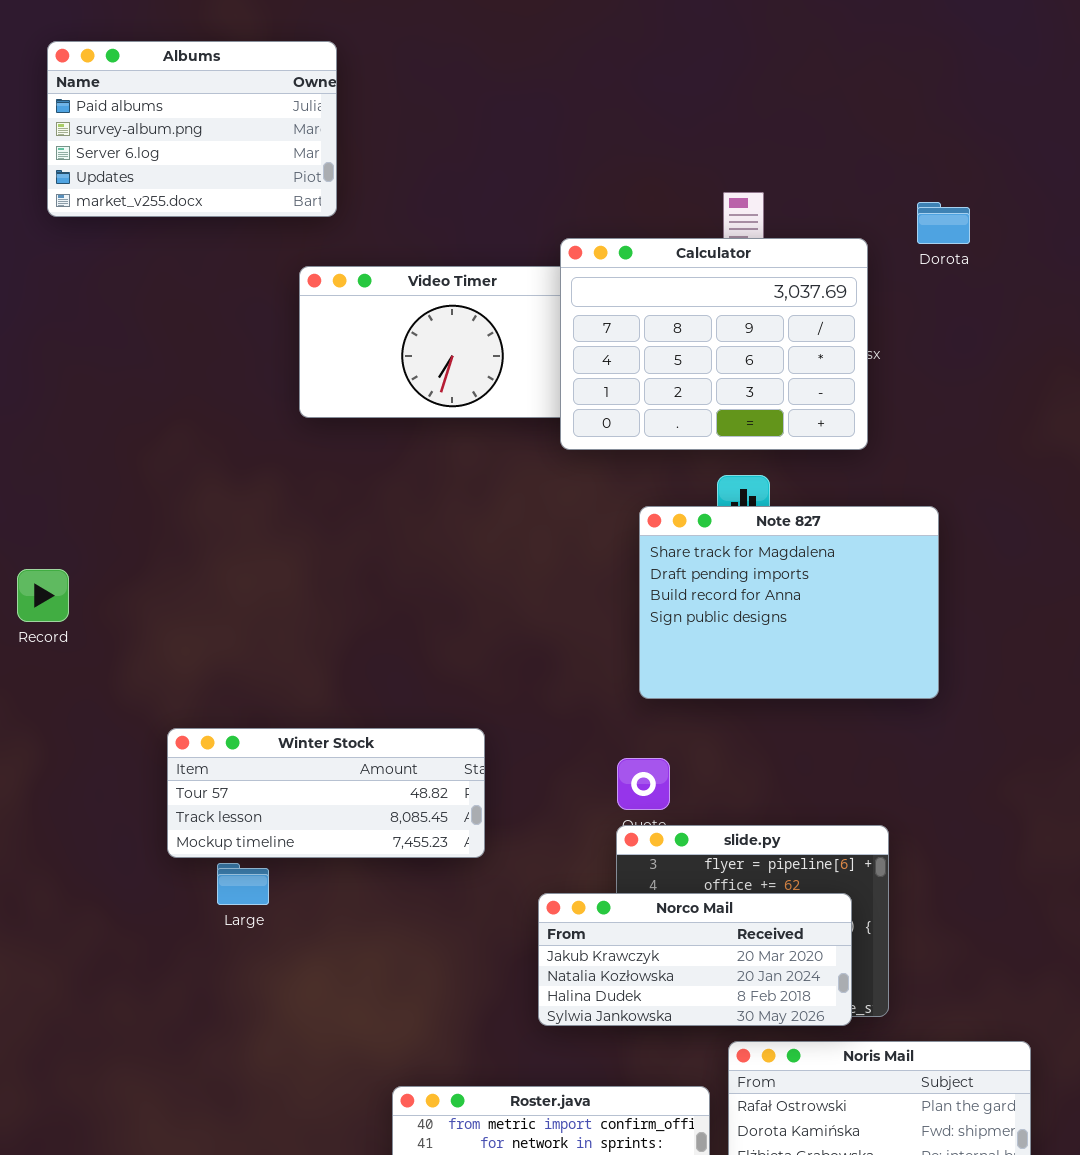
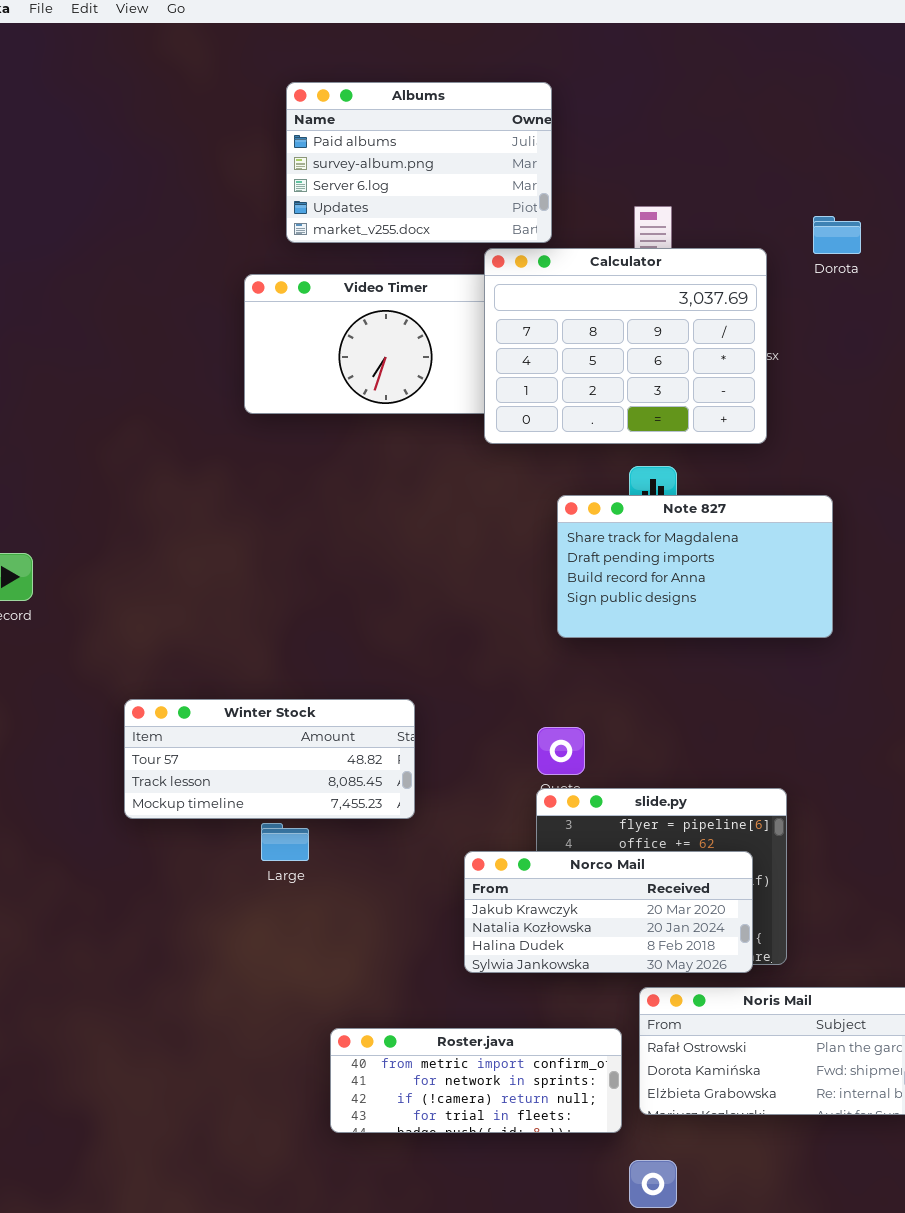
Albums: [47,41,337,217] -> [286,82,552,243], moved
Note 827: [639,506,939,699] -> [557,495,833,638], resized
Large: [217,863,269,905] -> [261,823,309,861], moved

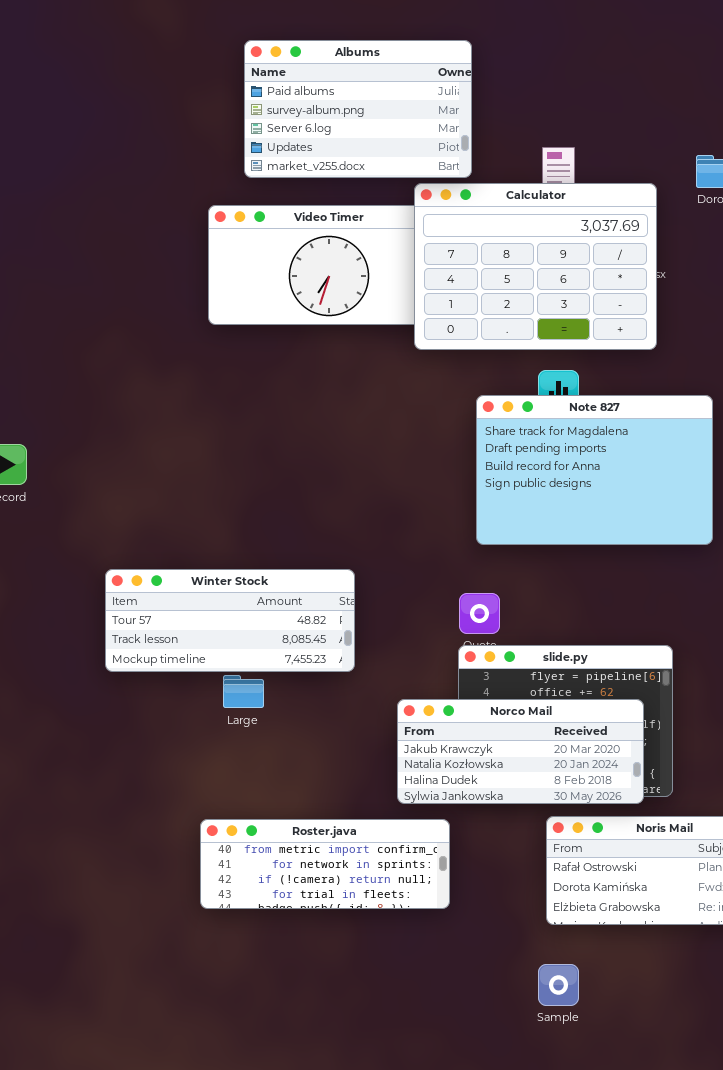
Note 827: [557,495,833,638] -> [476,395,713,545], resized
Roster.java: [330,1028,622,1133] -> [200,819,450,909], moved

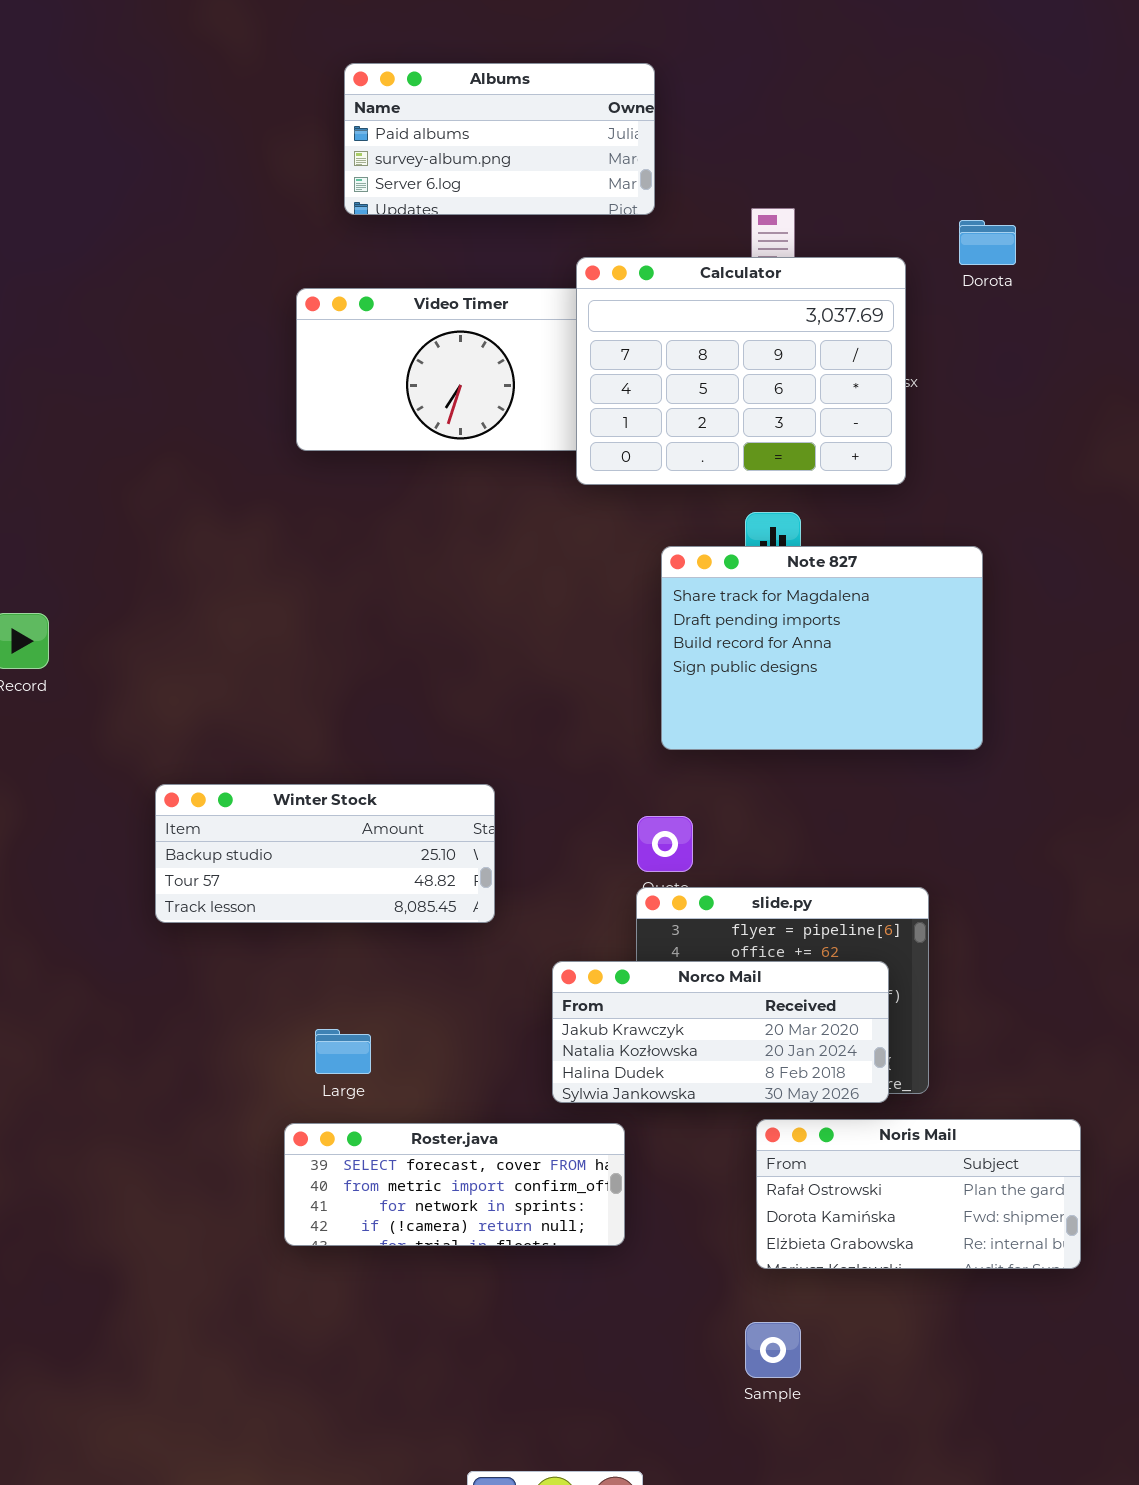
Albums: [244,40,472,178] -> [344,63,655,215], resized
Winter Stock: [105,569,355,672] -> [155,784,495,923], scrolled up 1 row
Large: [223,675,264,708] -> [315,1029,371,1074], moved
Roster.java: [200,819,450,909] -> [284,1123,625,1246], scrolled up 1 row

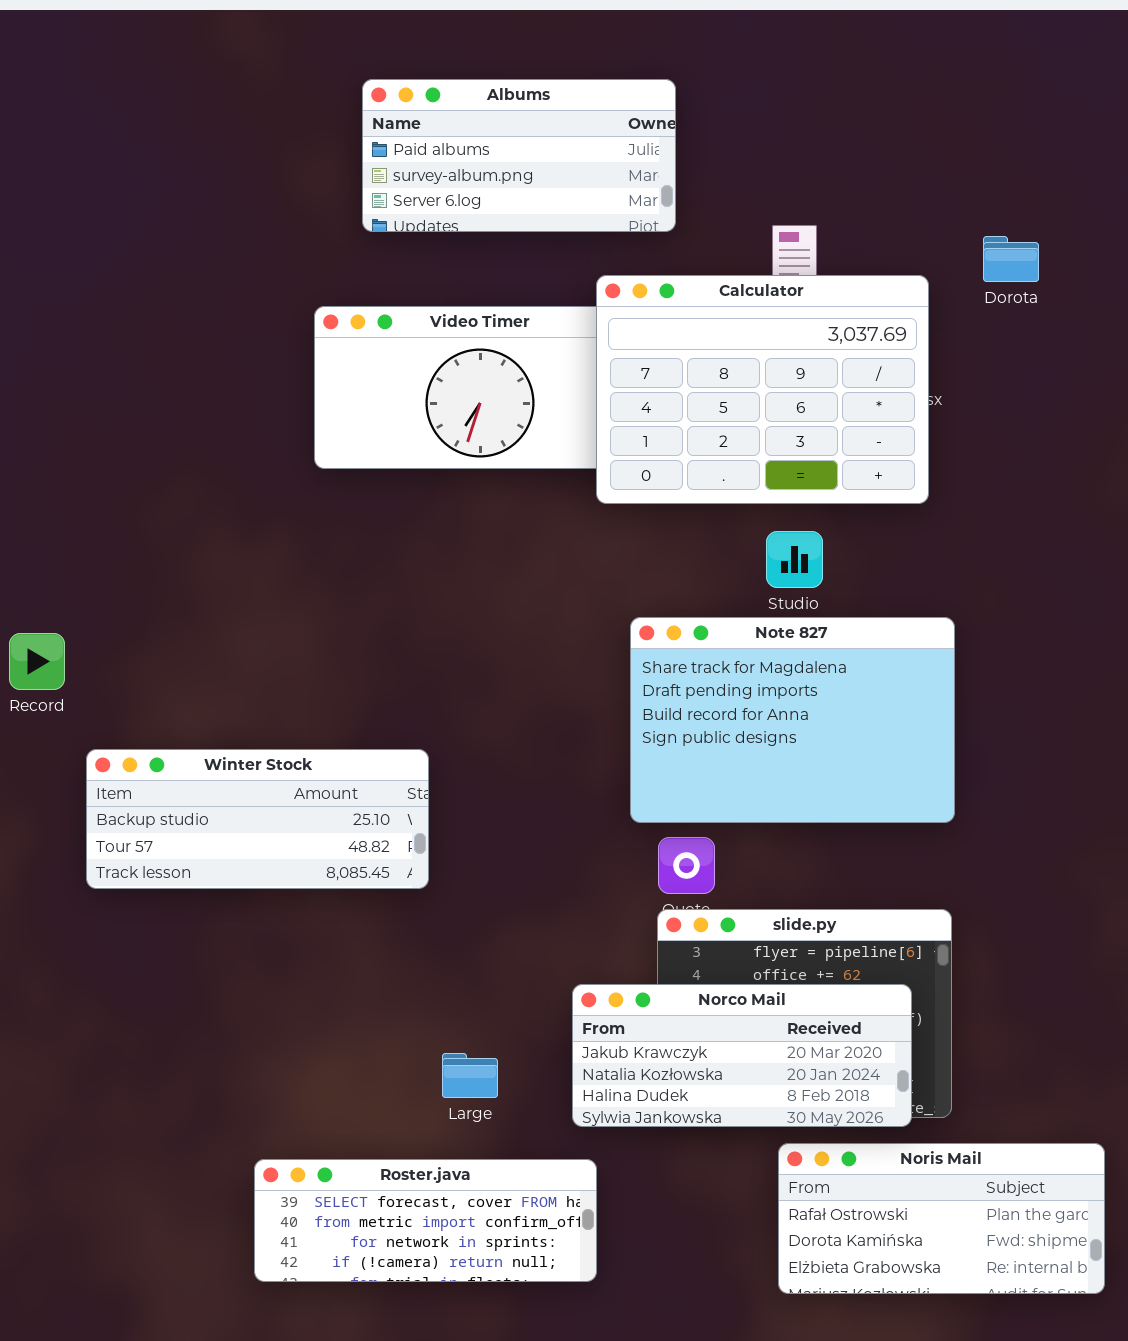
Note 827: [661,546,983,750] -> [630,617,955,823], moved
Winter Stock: [155,784,495,923] -> [86,749,429,889], moved
Large: [315,1029,371,1074] -> [442,1053,498,1098], moved
Roster.java: [284,1123,625,1246] -> [254,1159,597,1282], moved

